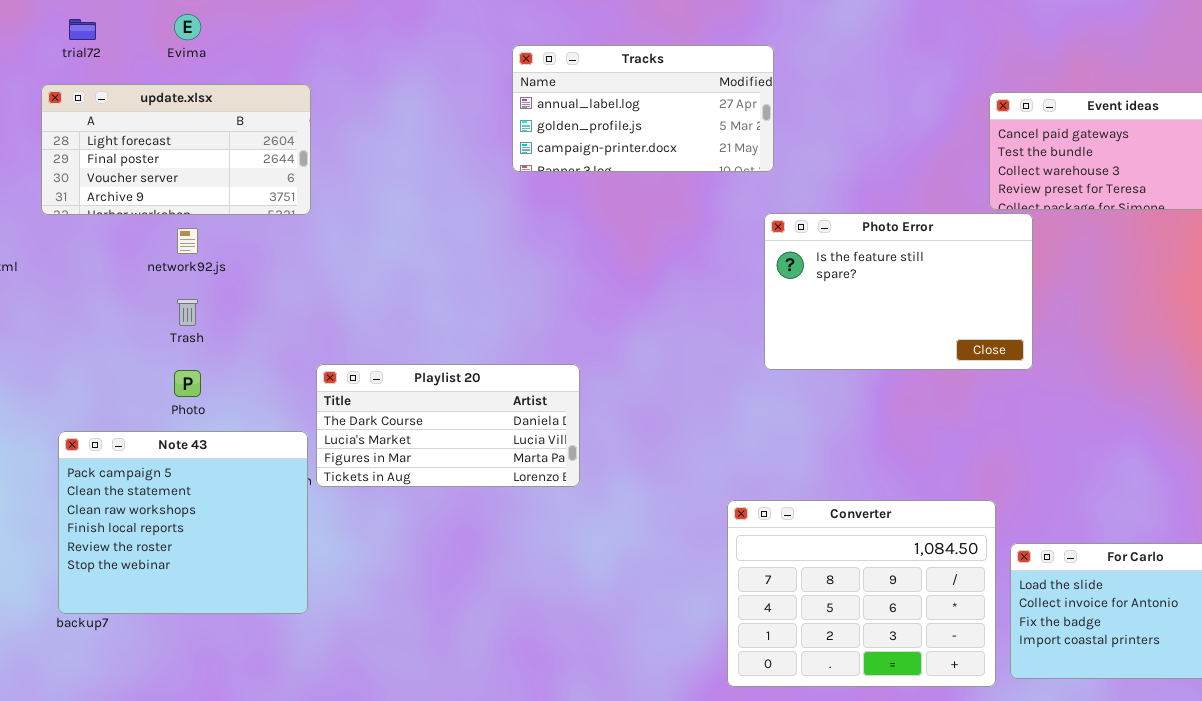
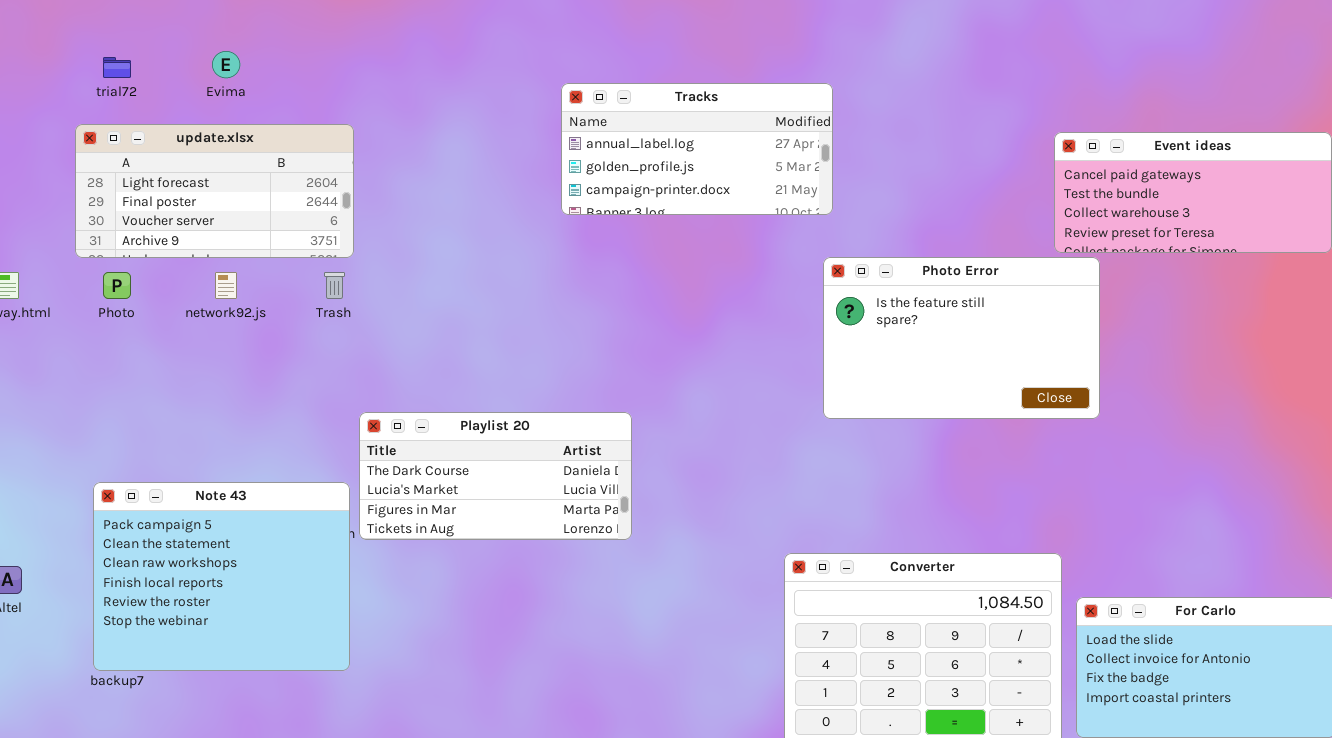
Trash: [177,299,198,326] -> [324,272,345,299], moved
Photo: [174,370,201,397] -> [103,272,131,299], moved

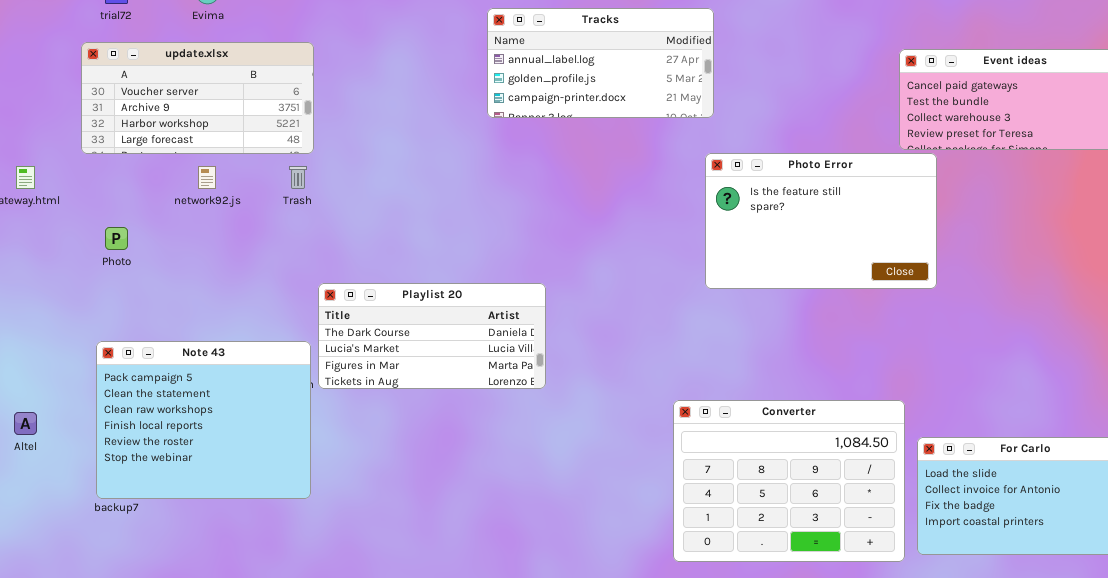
update.xlsx: [75,124,354,258] -> [81,42,314,154], scrolled down 2 rows
Photo: [103,272,131,299] -> [105,227,128,250], moved

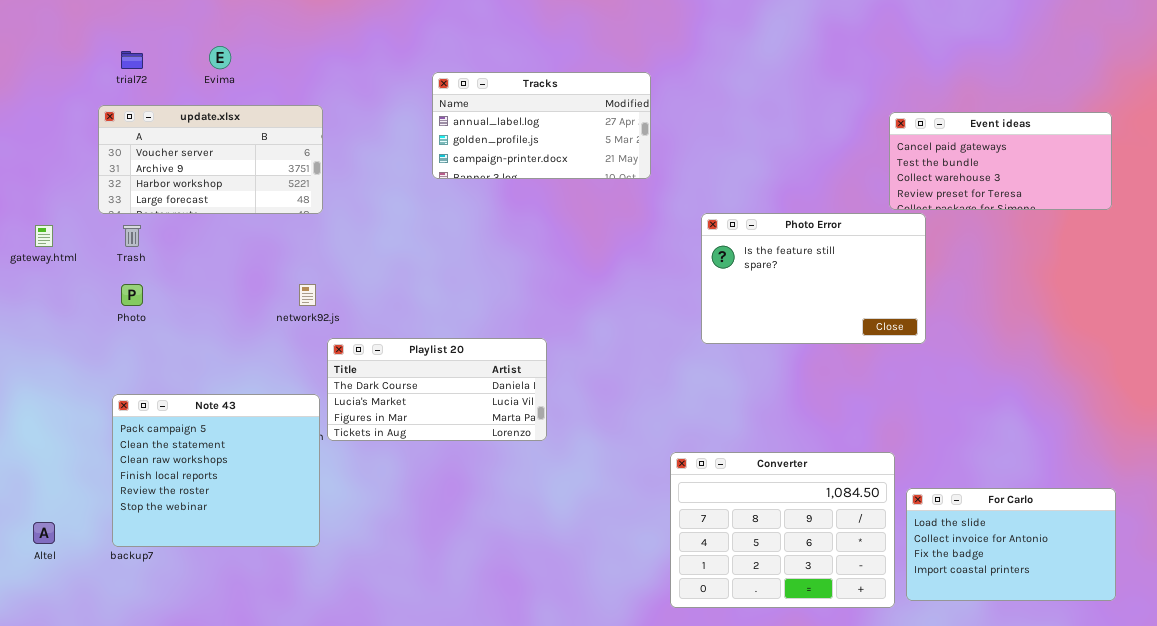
Tracks: [487,8,714,118] -> [432,72,651,179], moved
network92.js: [198,166,216,189] -> [299,284,316,306], moved
Trash: [289,166,307,189] -> [123,225,141,247], moved
Altel: [14,412,37,435] -> [33,522,55,544], moved

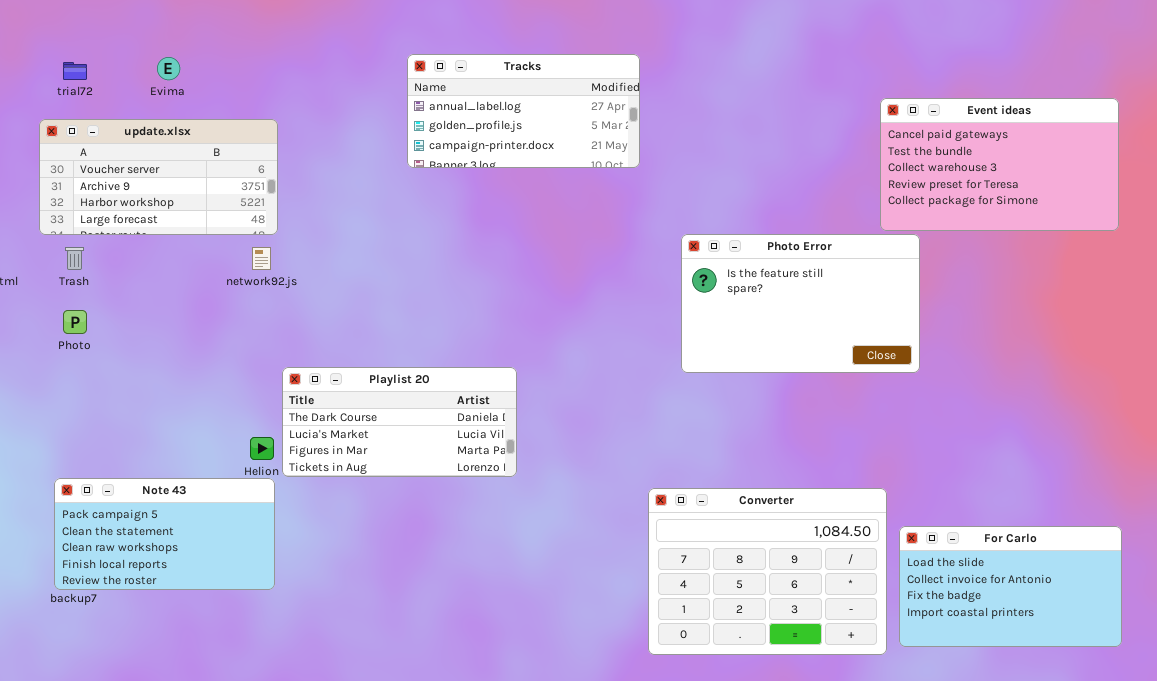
Tracks: [432,72,651,179] -> [407,54,640,168], moved
Event ideas: [889,112,1112,210] -> [880,98,1119,231], resized
network92.js: [299,284,316,306] -> [252,247,271,270], moved
Note 43: [112,394,320,547] -> [54,478,275,590], resized

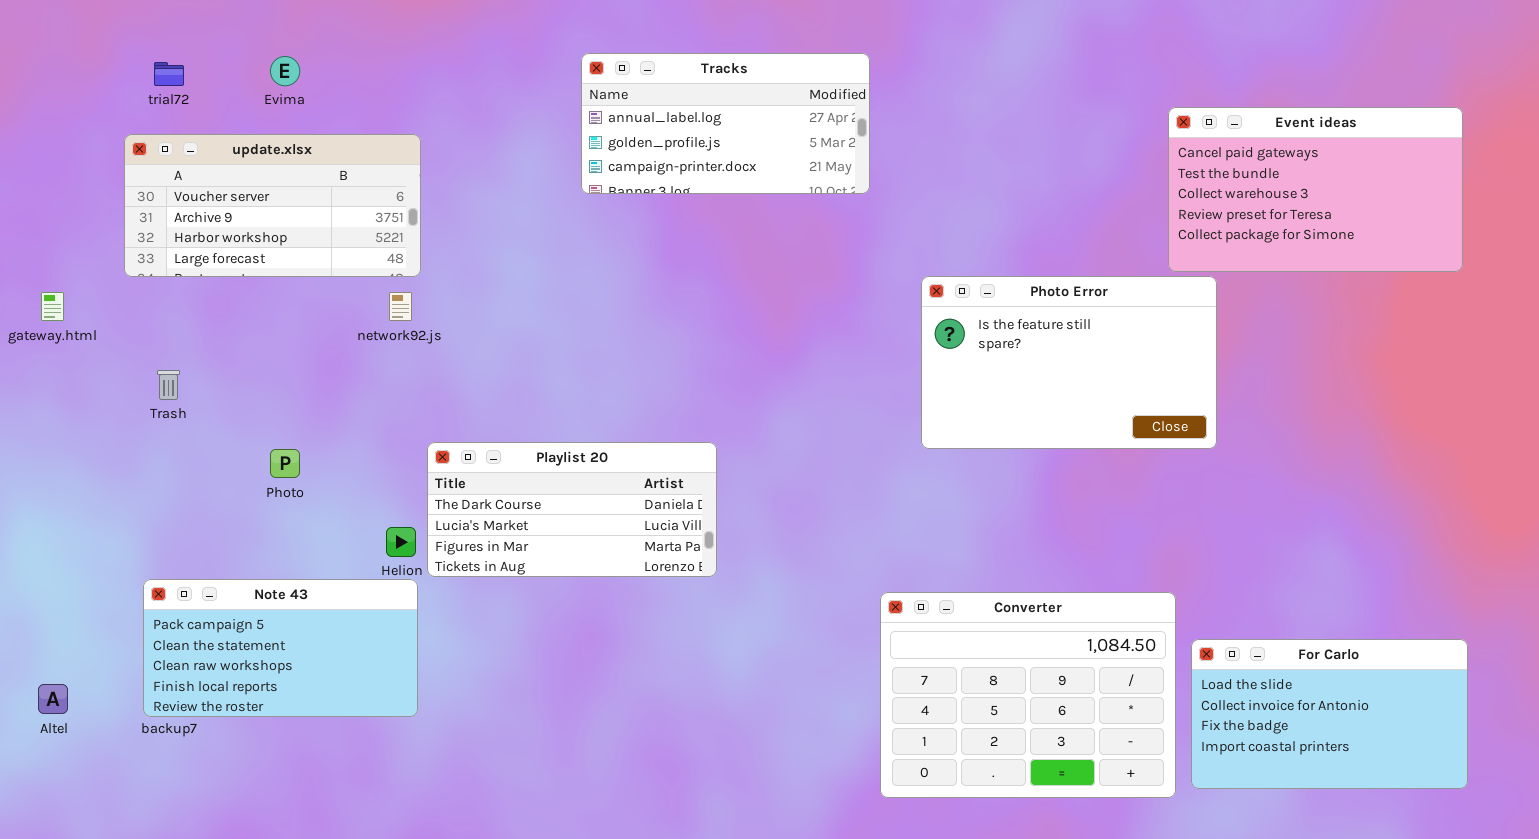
Trash: [65,247,84,270] -> [157,370,180,400], moved
Photo: [63,310,87,334] -> [270,449,300,478], moved

